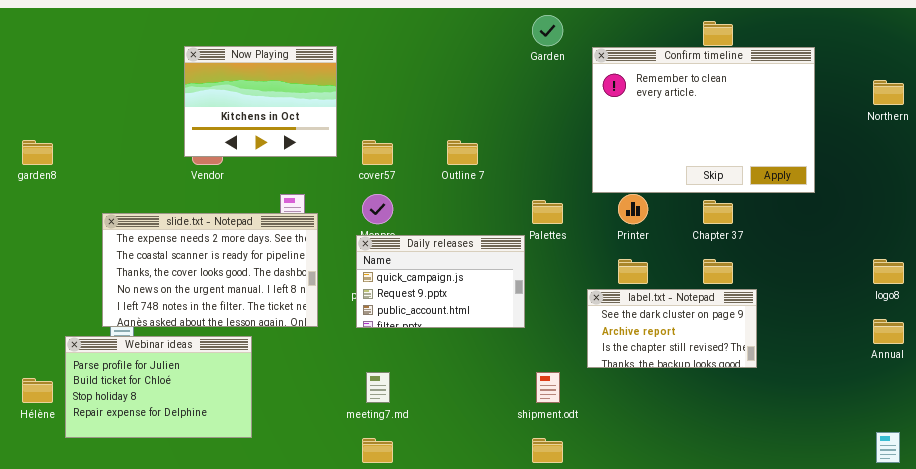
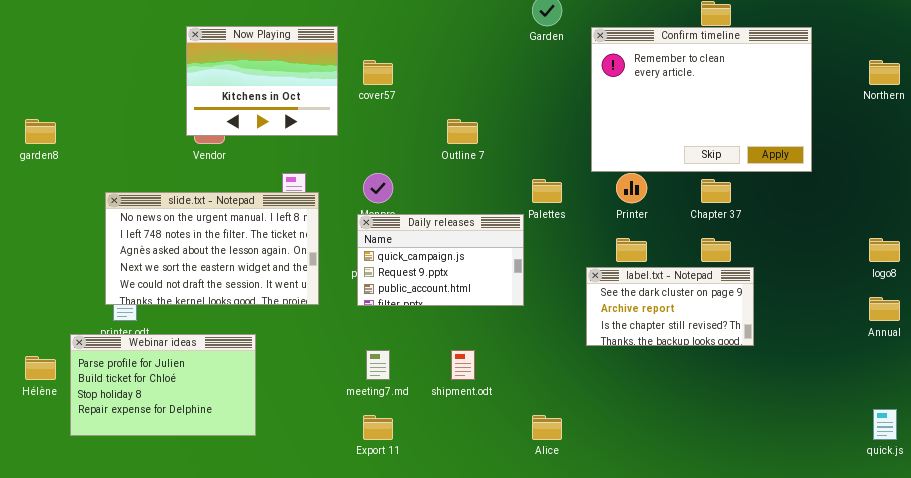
cover57: [362,140,393,165] -> [363,60,393,85], moved
slide.txt - Notepad: [102,213,318,327] -> [105,192,319,305], scrolled down 3 rows
Webinar ideas: [65,336,252,438] -> [70,334,256,436], moved
shipment.odt: [536,372,560,403] -> [451,350,475,380], moved

